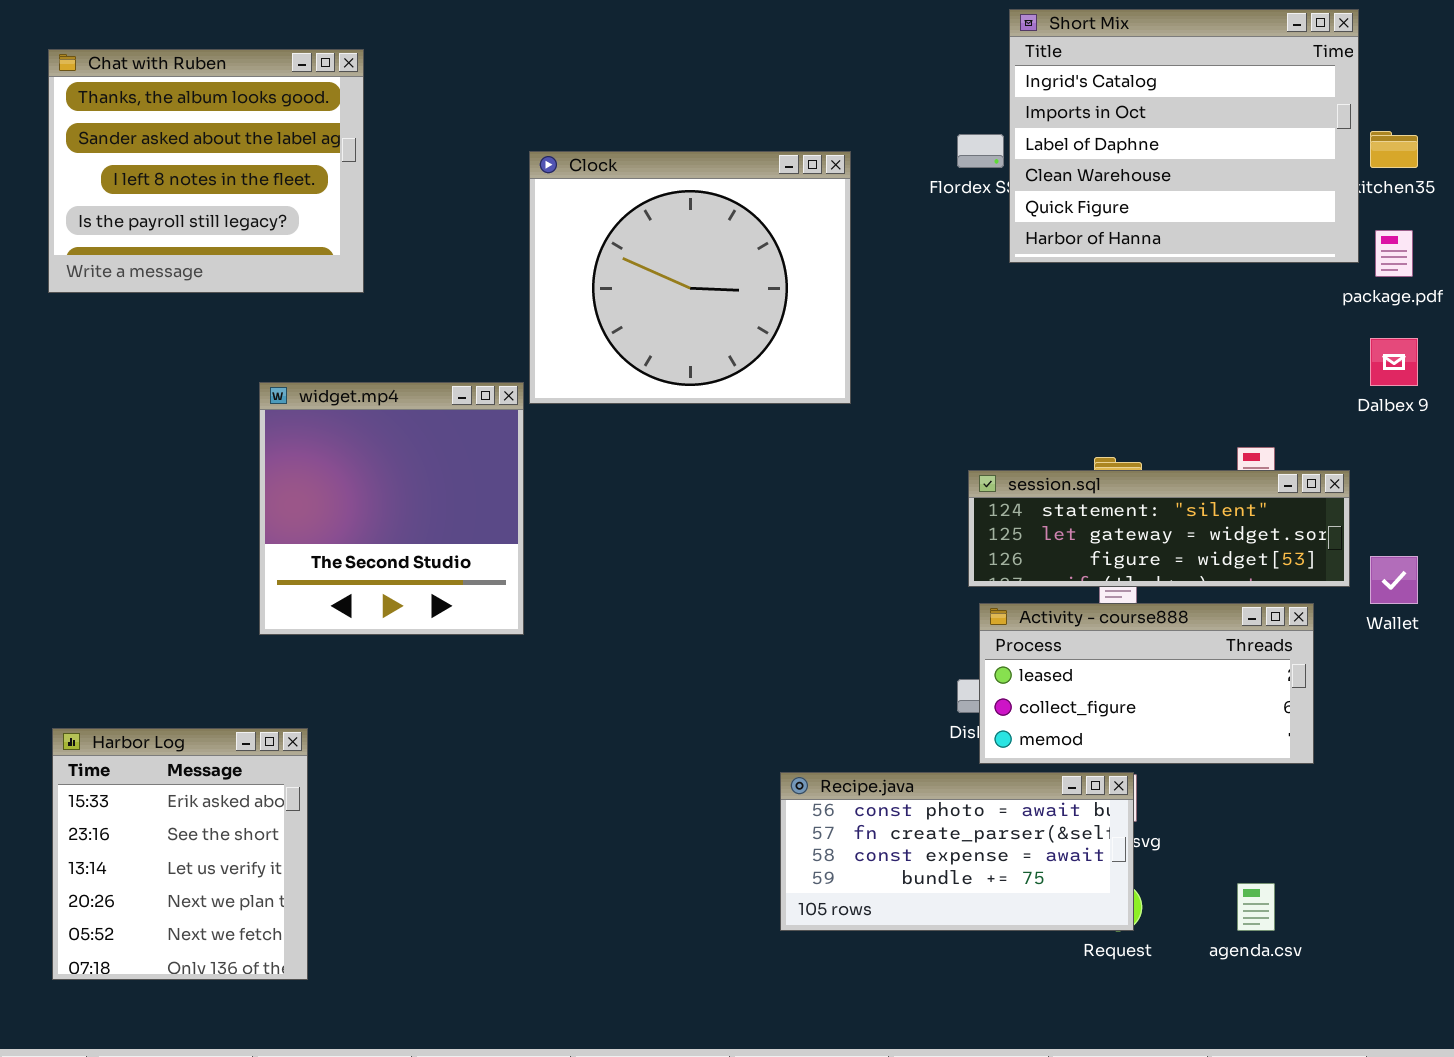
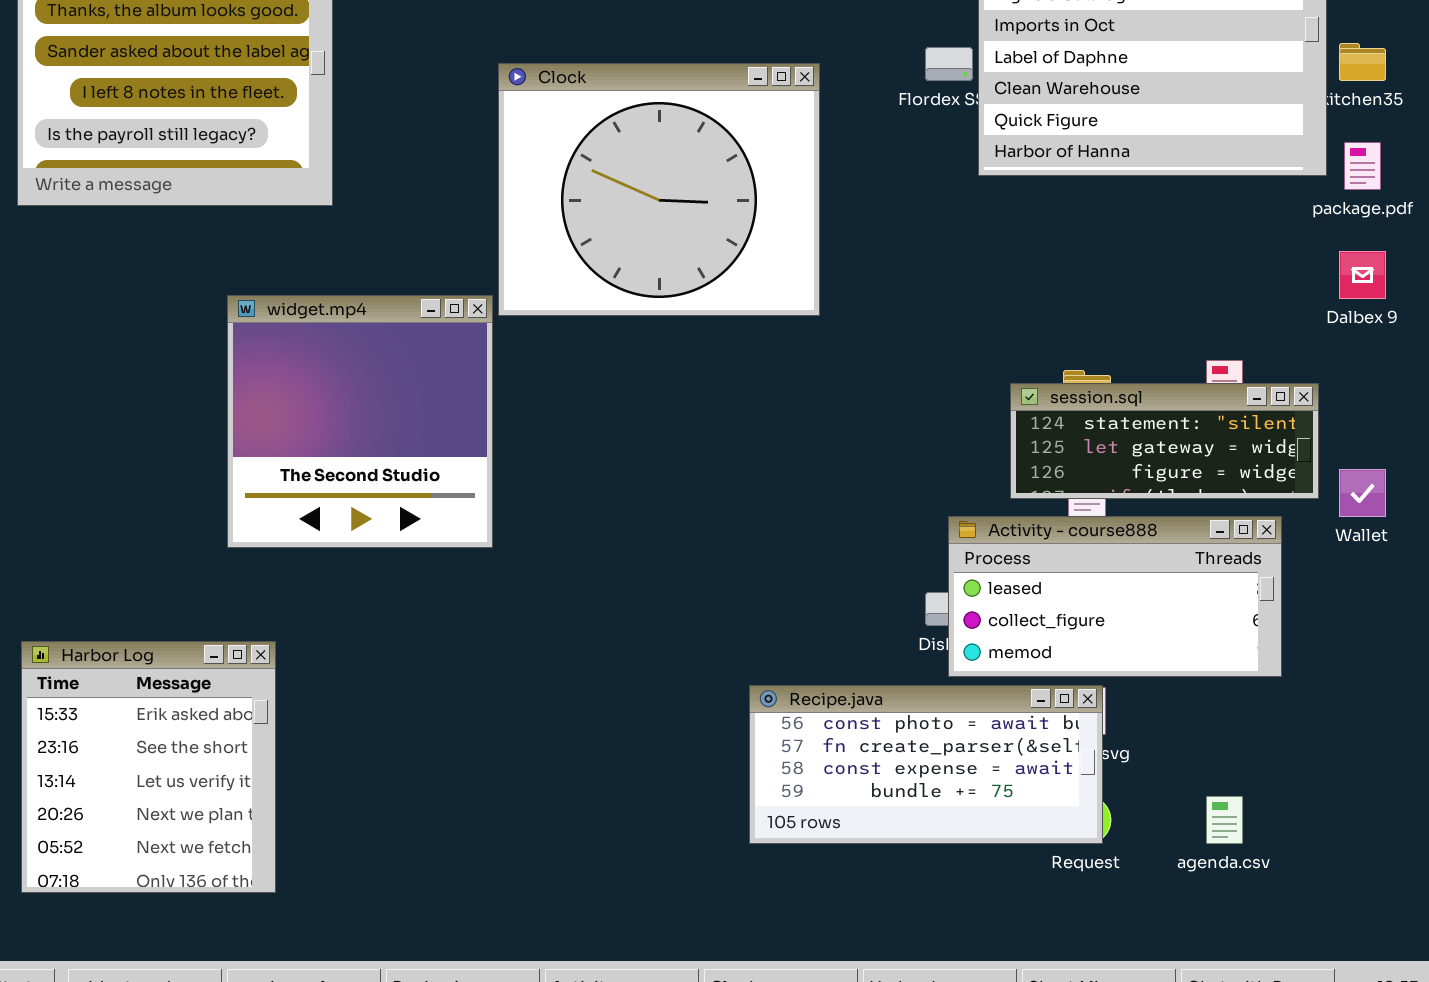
session.sql: [968,470,1350,587] -> [1010,383,1319,499], resized

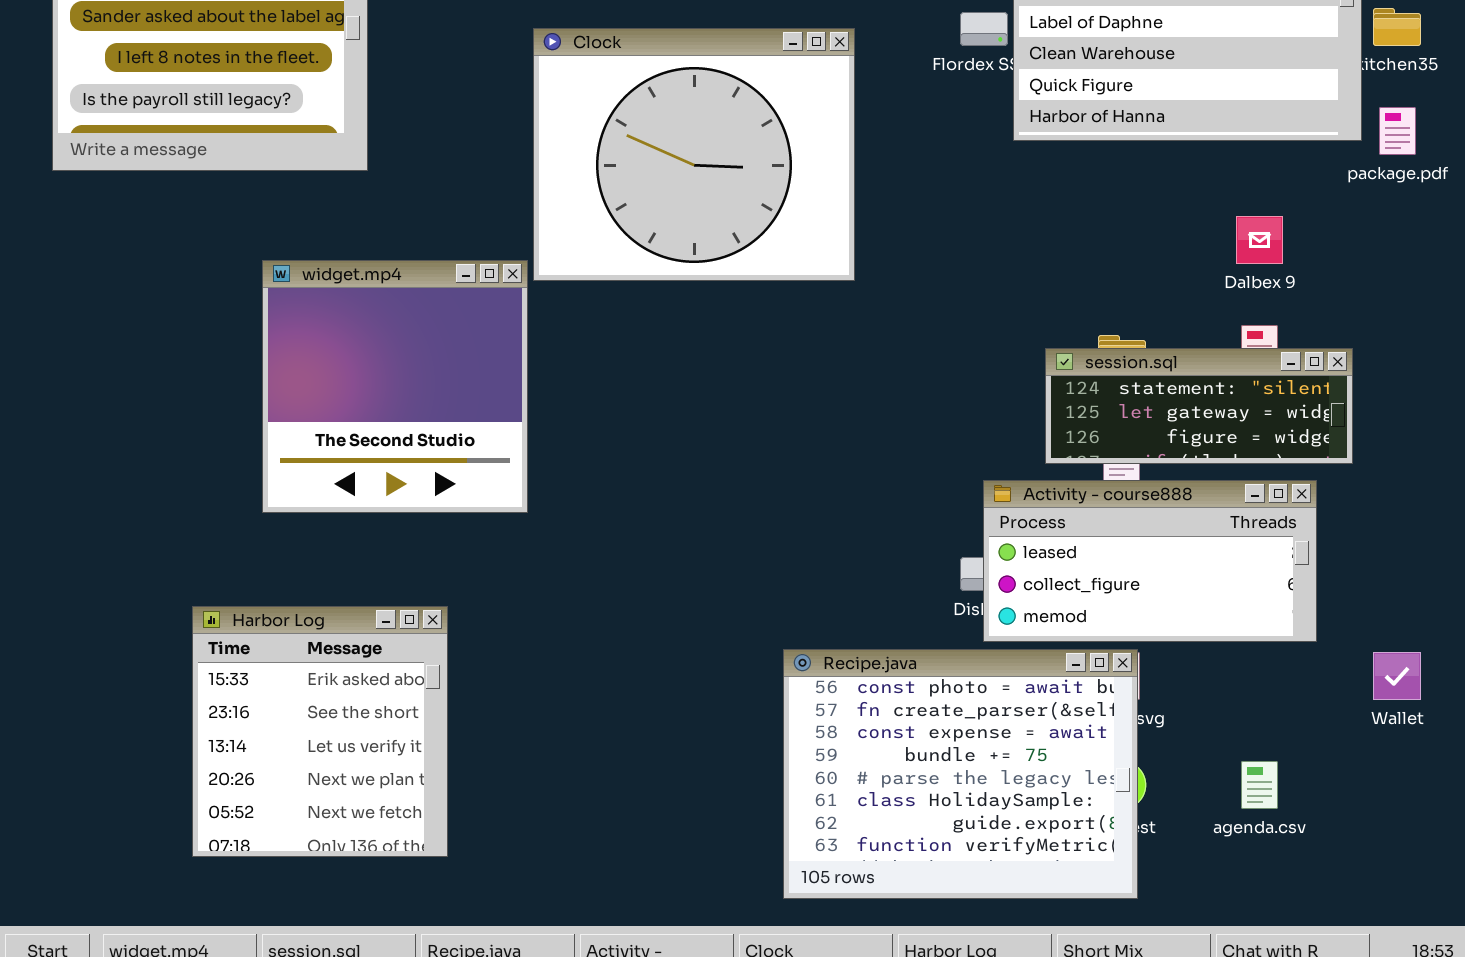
Dalbex 9: [1339,251,1386,299] -> [1236,216,1283,264], moved
Wallet: [1339,469,1386,517] -> [1373,652,1421,700], moved
Harbor Log: [21,641,276,893] -> [192,606,448,857], moved
Recipe.java: [749,685,1103,844] -> [783,649,1138,899], resized

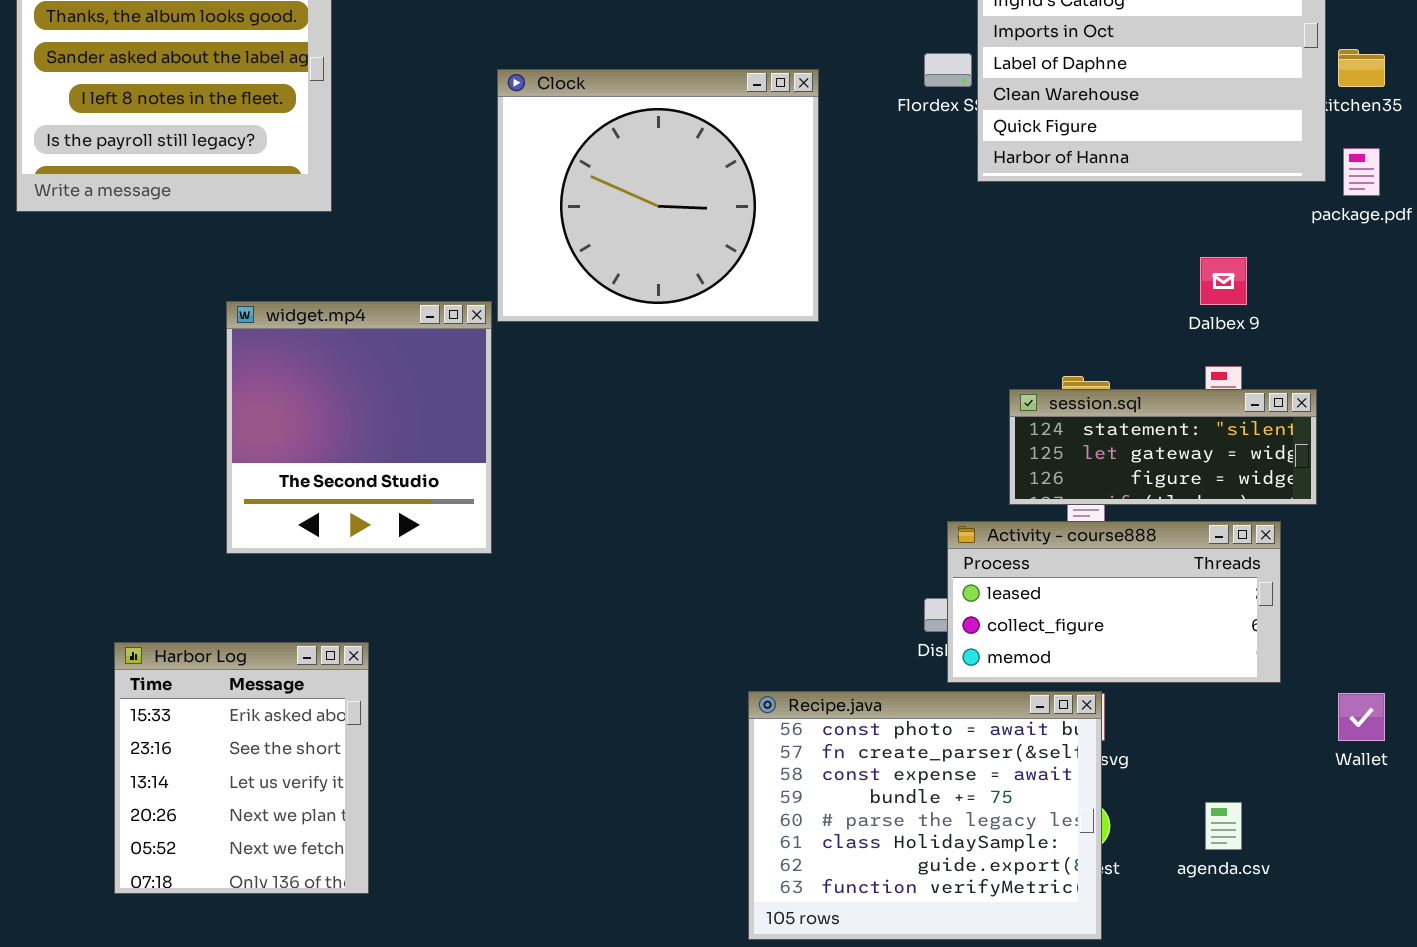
Harbor Log: [192,606,448,857] -> [114,642,369,894], moved

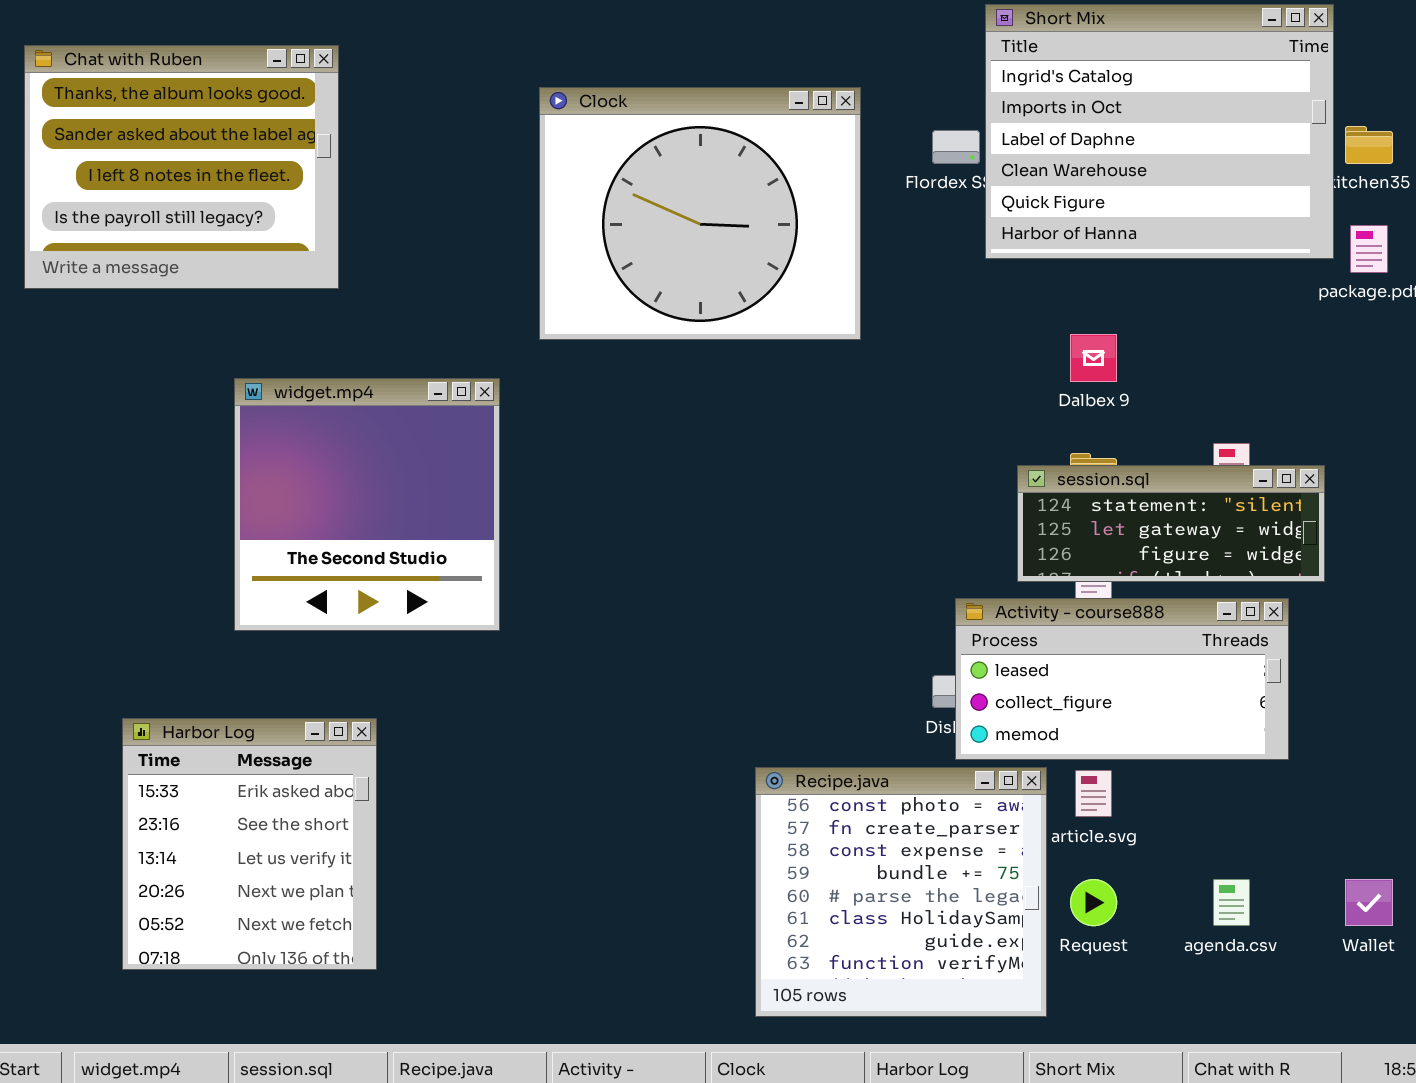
Clock: [497,69,819,322] -> [539,87,861,340], moved
Dalbex 9: [1200,257,1247,305] -> [1070,334,1117,382], moved
Recipe.java: [748,691,1102,940] -> [755,767,1047,1017], resized
Wallet: [1338,693,1385,741] -> [1345,879,1393,926], moved

